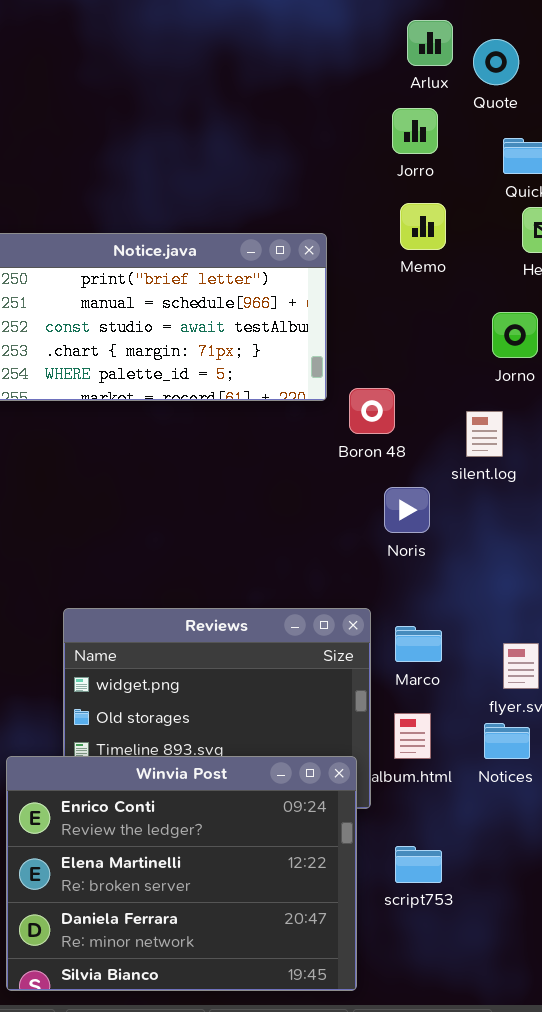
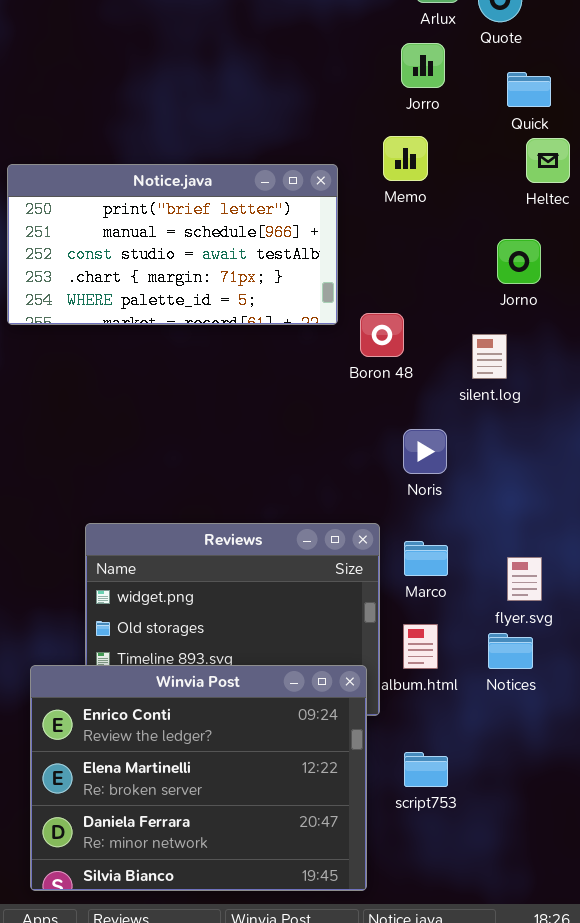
Memo: [400,203,446,250] -> [383,136,428,181], moved
Noris: [384,487,430,533] -> [403,429,447,474], moved

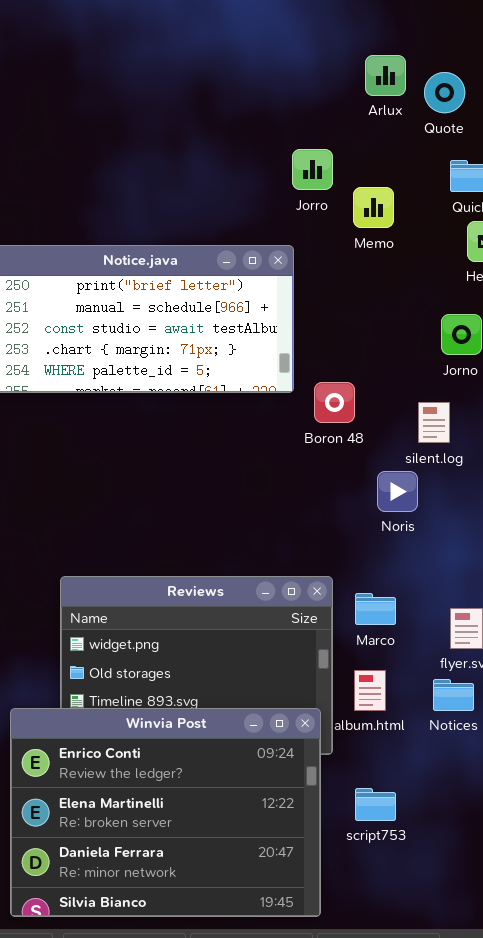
Jorro: [401,43,445,88] -> [292,149,333,190], moved
Memo: [383,136,428,181] -> [353,187,394,228], moved
Noris: [403,429,447,474] -> [377,471,418,512], moved

